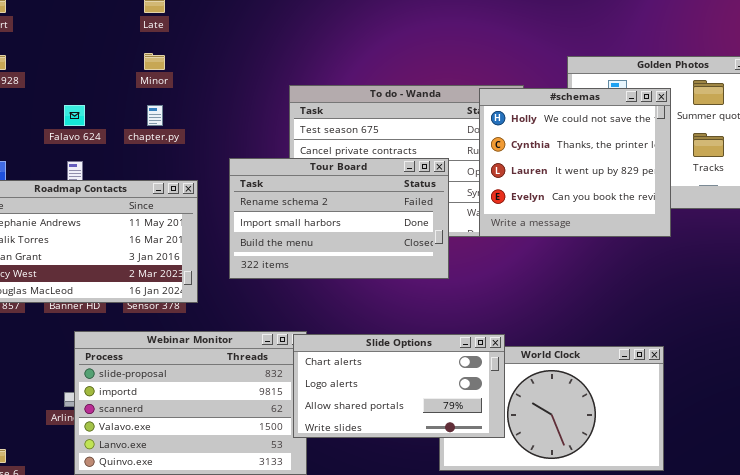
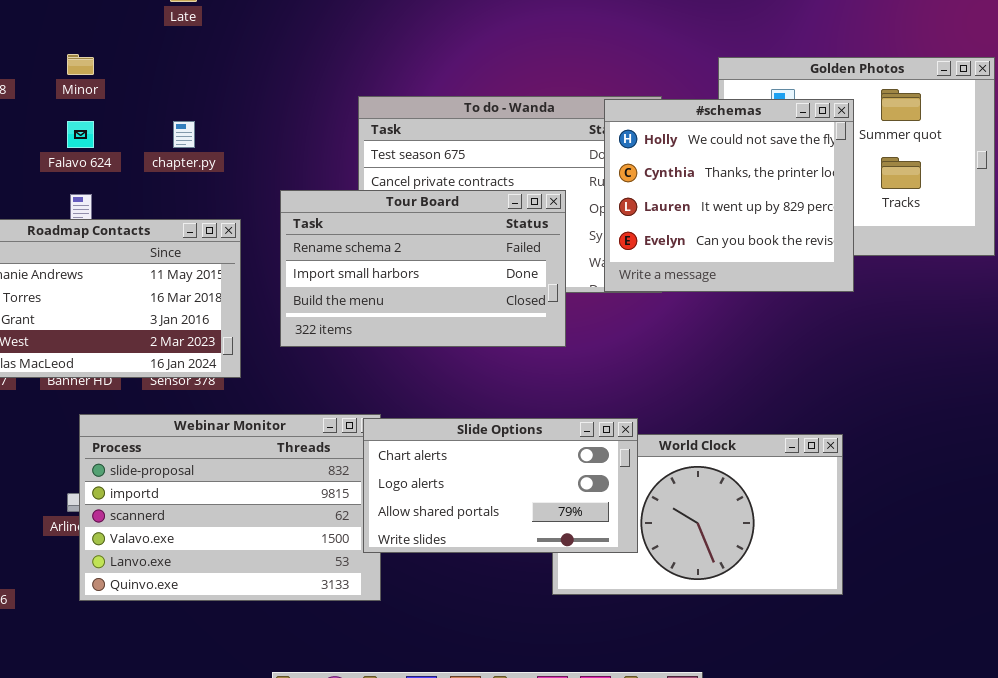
Minor: [144,53,165,70] -> [67,54,94,75], moved

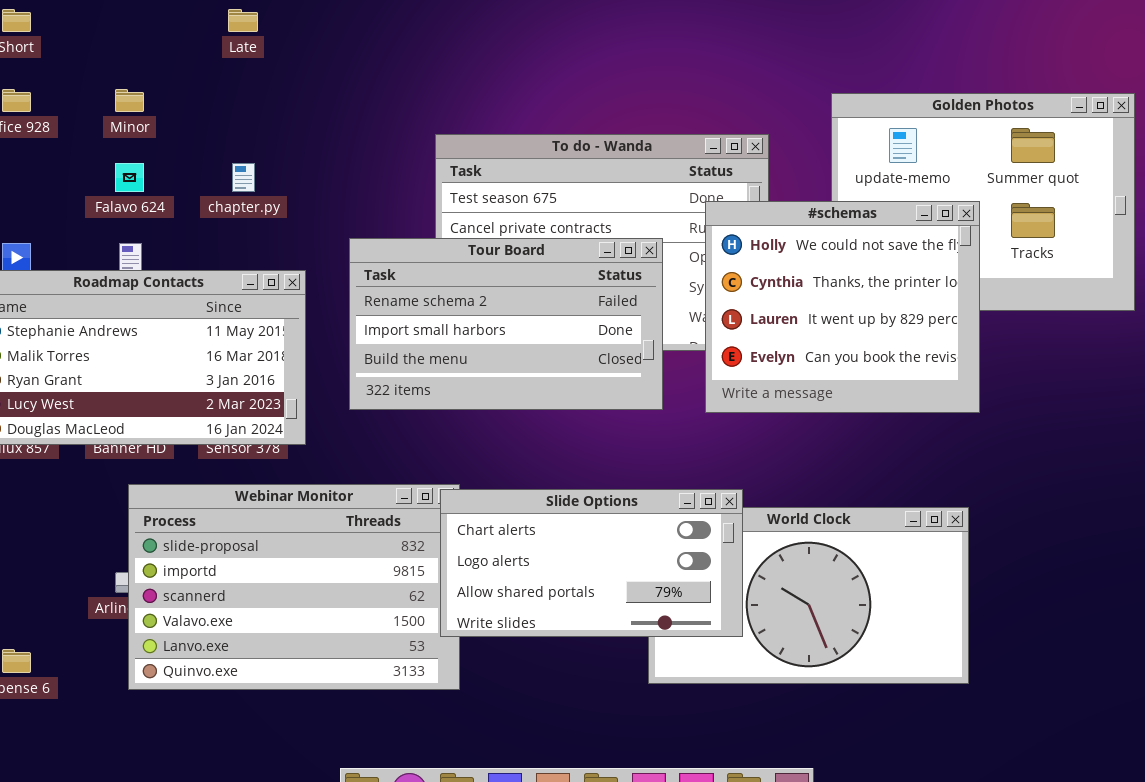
#schemas: [604,99,854,292] -> [705,201,980,413], moved

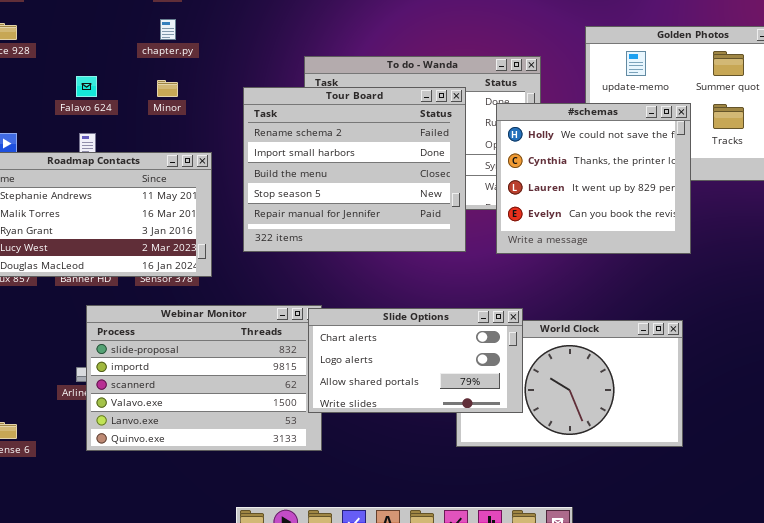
Minor: [115,89,144,112] -> [157,80,178,97], moved
chapter.py: [232,163,255,192] -> [160,19,176,40], moved
Tour Board: [349,238,663,410] -> [243,87,466,252], resized

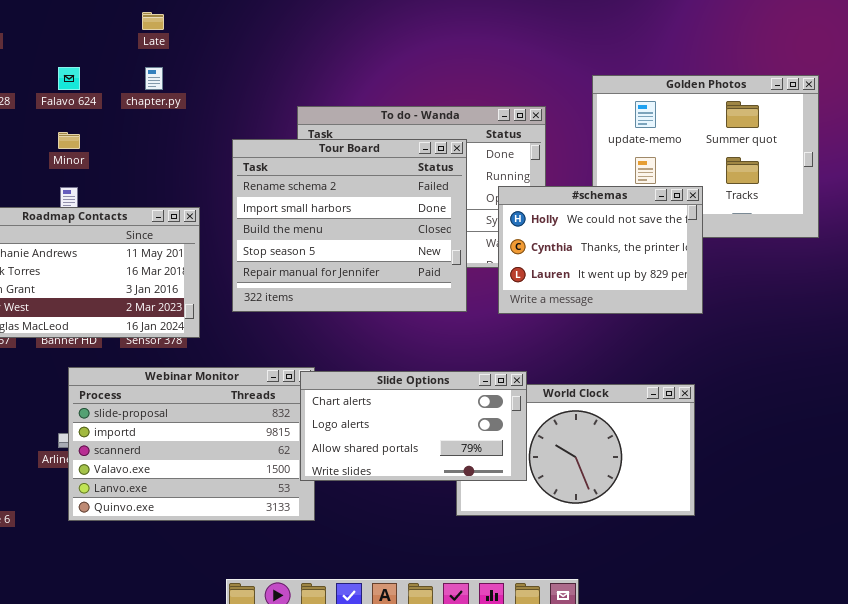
Falavo 624: [76,76,97,97] -> [58,67,80,90], moved
Minor: [157,80,178,97] -> [58,132,80,149], moved
#schemas: [496,103,691,254] -> [498,186,703,314], resized

